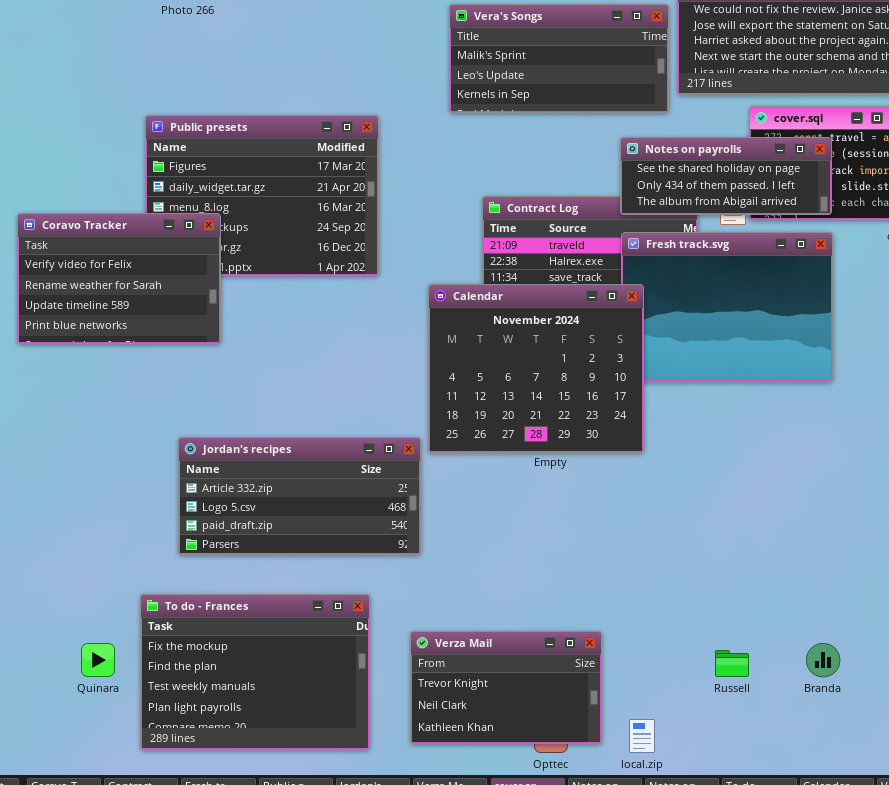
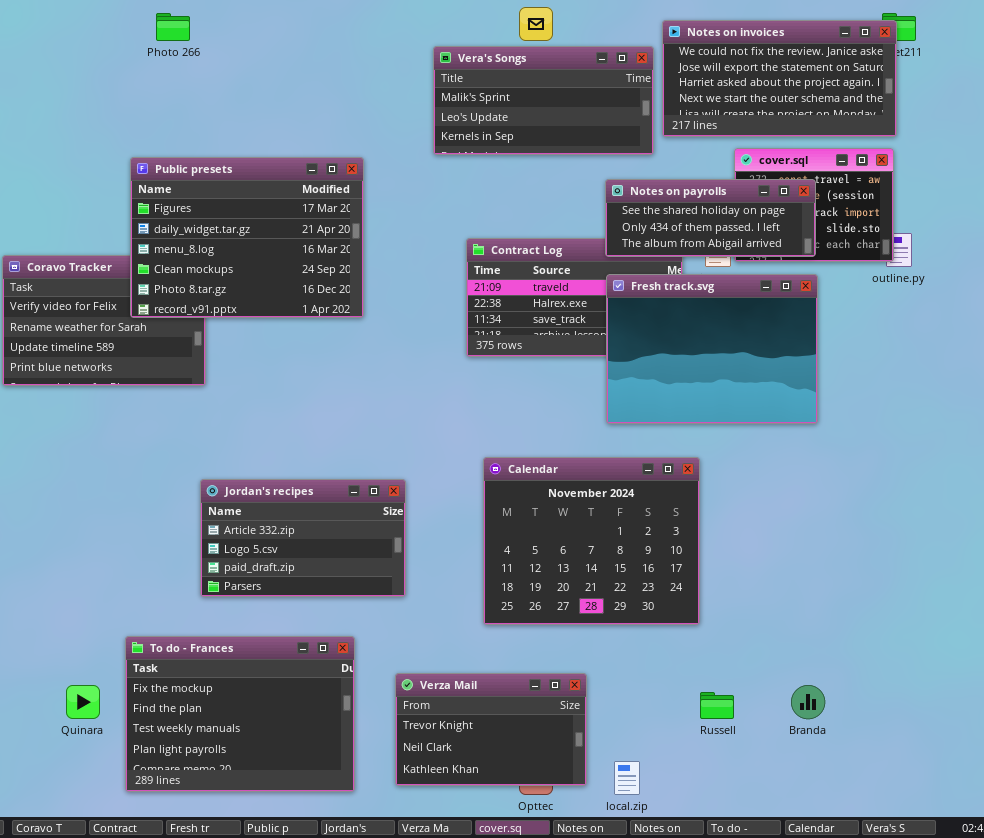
Public presets: [145,115,379,276] -> [130,157,364,318], raised
Calendar: [428,284,644,453] -> [483,457,700,625], moved
Jordan's recipes: [178,437,421,555] -> [200,479,406,597], resized

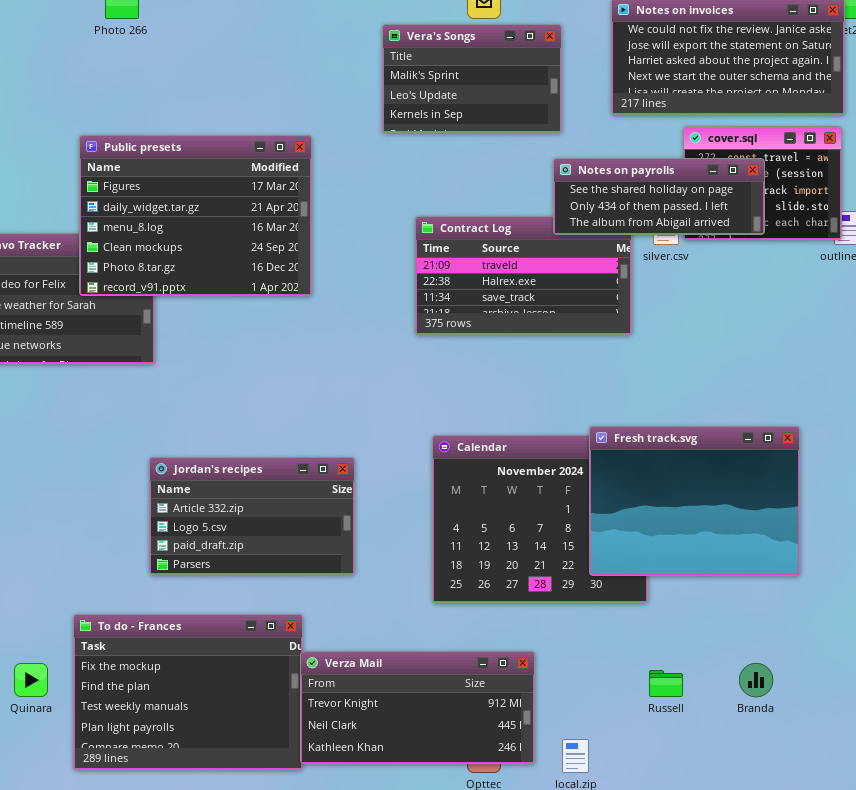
Vera's Songs: [433,46,654,155] -> [382,24,562,133], resized
Fresh track.svg: [606,274,818,424] -> [589,426,800,576], moved
Verza Mail: [395,673,587,786] -> [300,651,535,764], resized

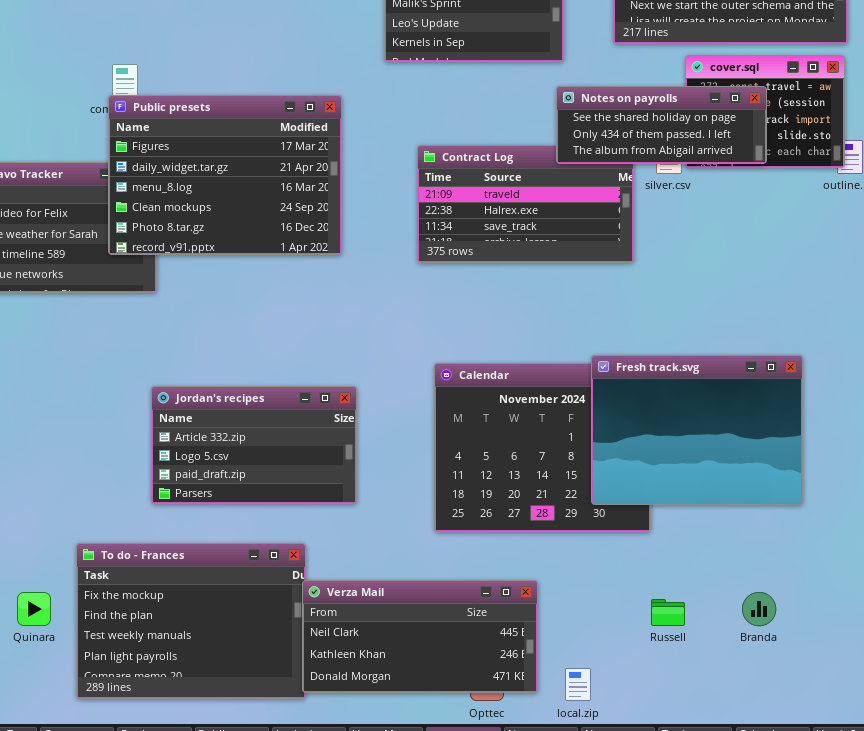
Public presets: [79,135,312,296] -> [108,95,342,255], moved
Verza Mail: [300,651,535,764] -> [302,580,538,693], scrolled down 1 row

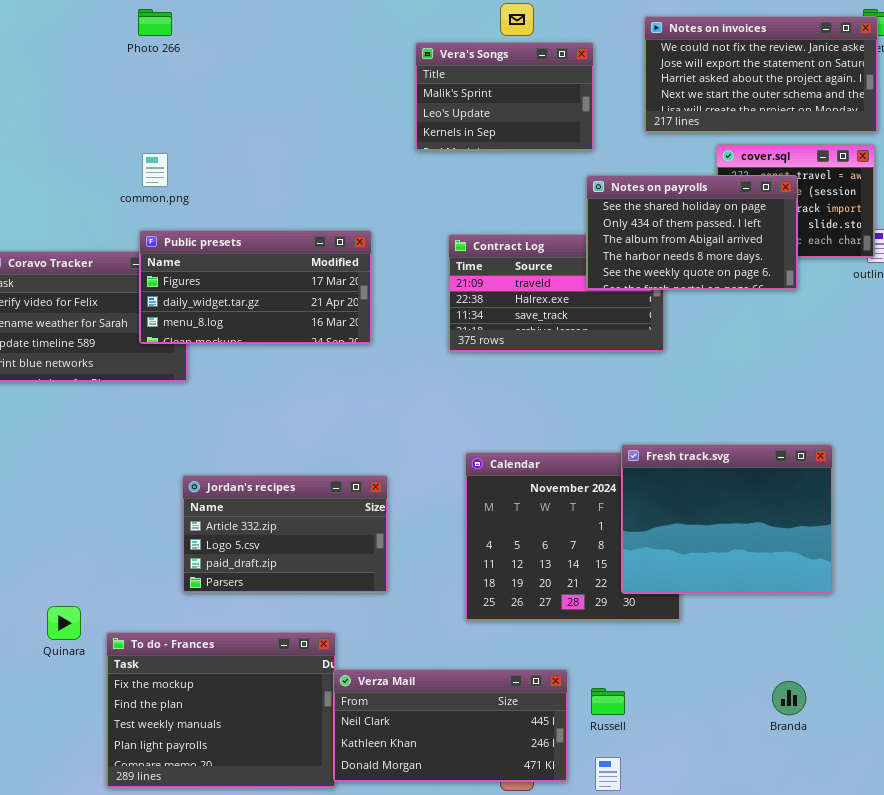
Notes on payrolls: [556,86,767,164] -> [586,175,798,290], resized
Public presets: [108,95,342,255] -> [139,230,372,344], resized
Quinara: [17,592,51,626] -> [47,606,81,640], moved
Russell: [651,599,685,626] -> [591,688,625,715], moved

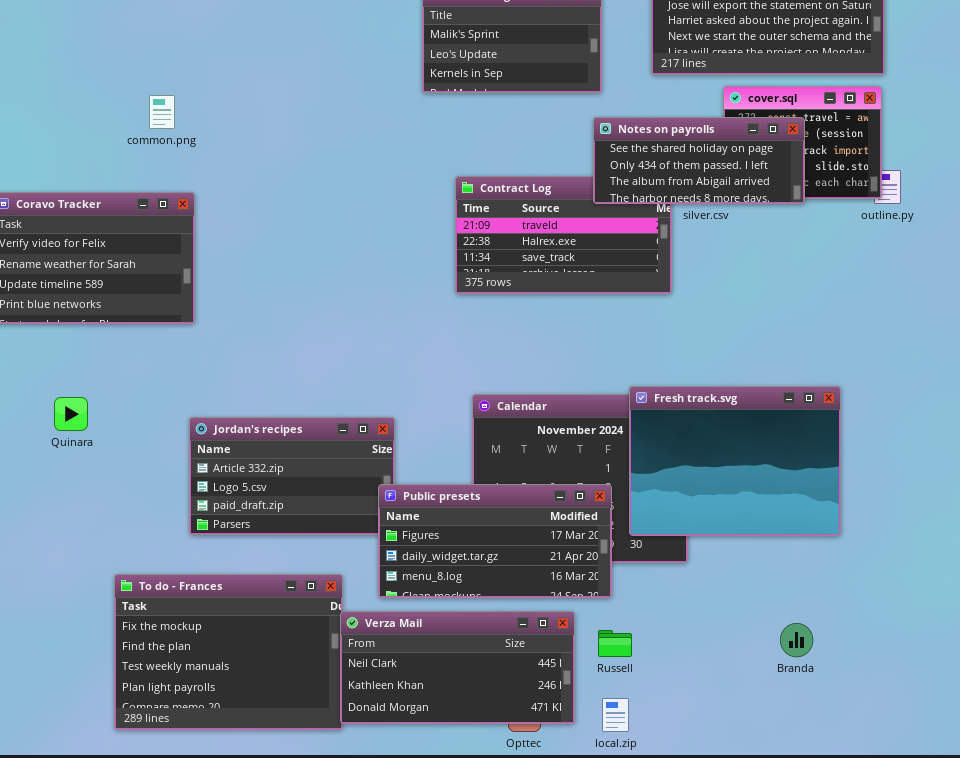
Notes on payrolls: [586,175,798,290] -> [593,117,805,204], resized
Public presets: [139,230,372,344] -> [378,484,612,598], moved
Quinara: [47,606,81,640] -> [54,397,88,431], moved

